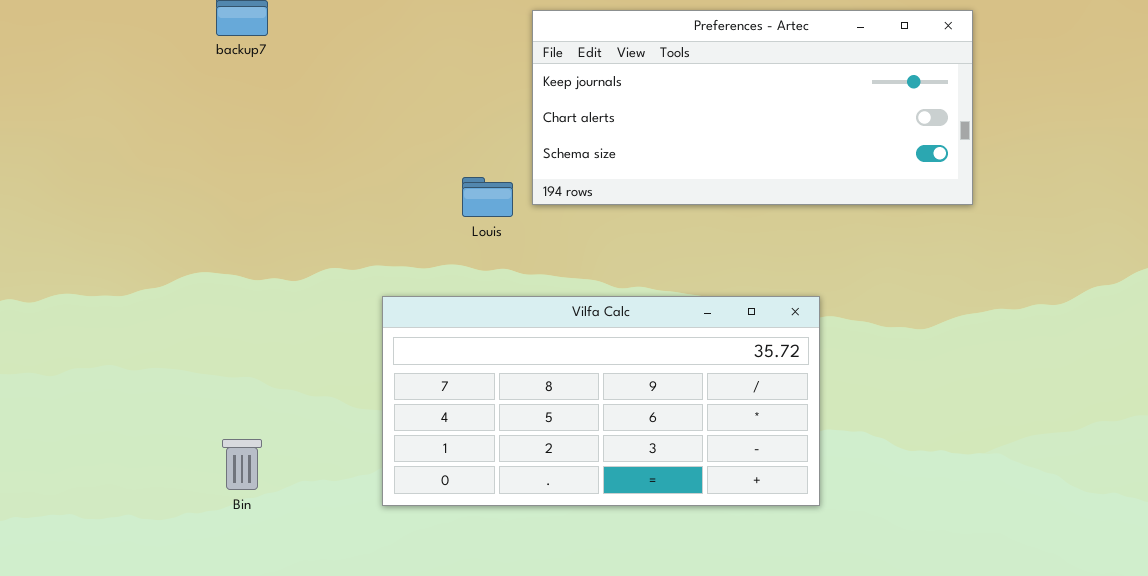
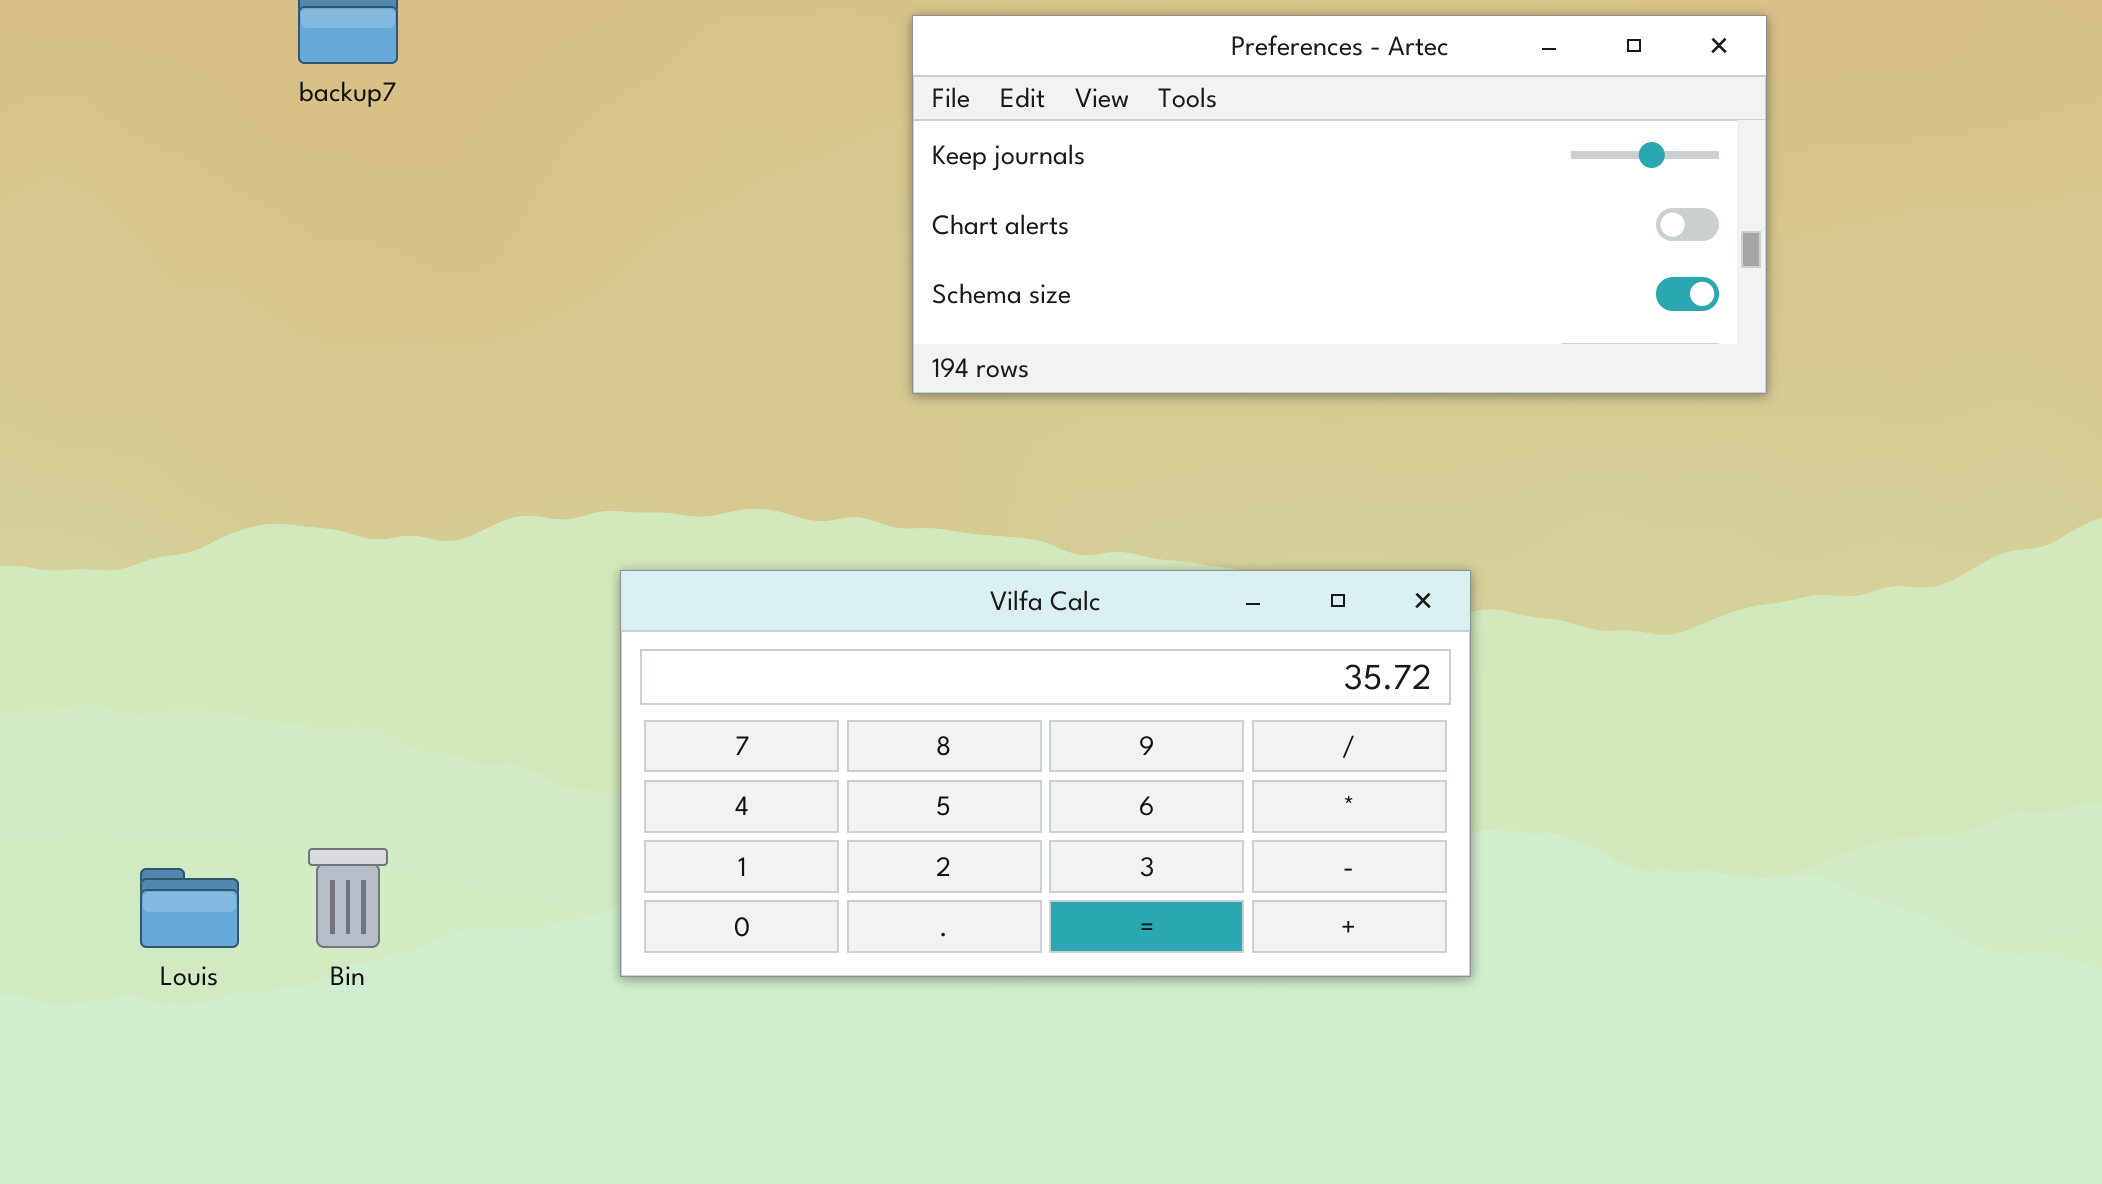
Louis: [462,177,513,217] -> [140,868,239,948], moved

